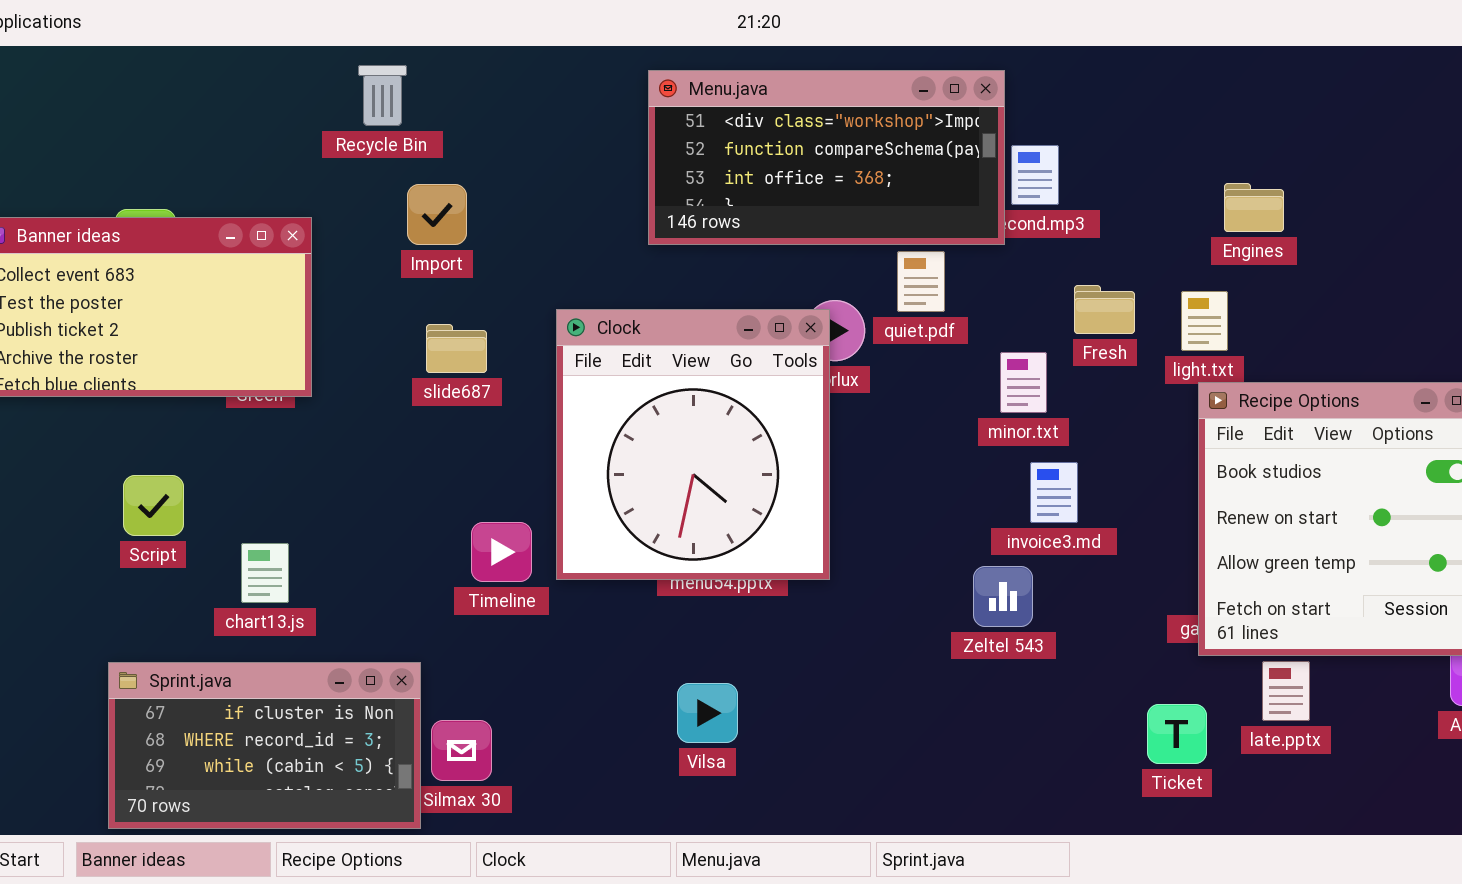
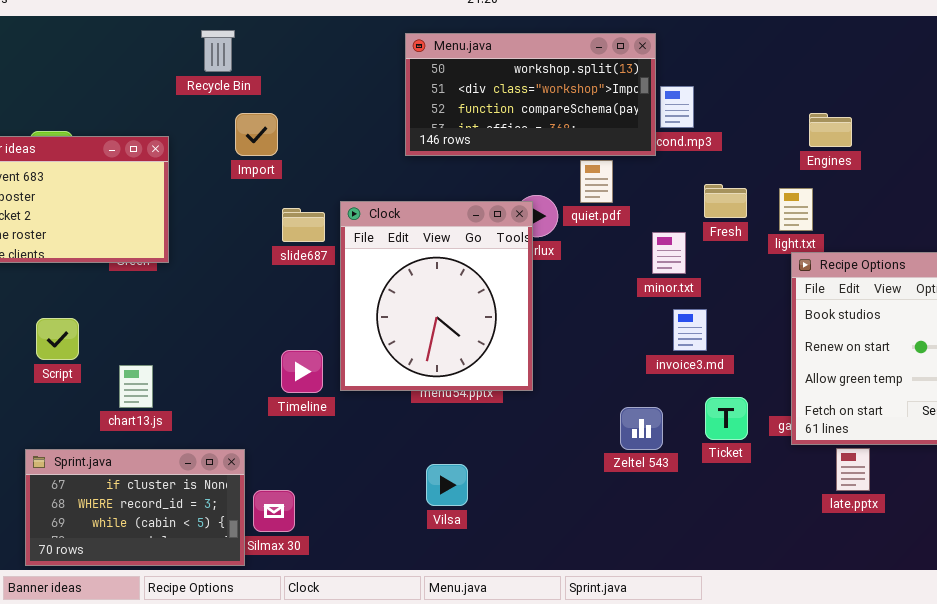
Menu.java: [648,70,1005,245] -> [405,33,656,156], scrolled up 1 row
slide687: [426,324,487,373] -> [282,208,325,242], moved
Zeltel 543: [973,566,1033,627] -> [620,407,663,450], moved
Ticket: [1147,704,1207,764] -> [705,397,748,440], moved

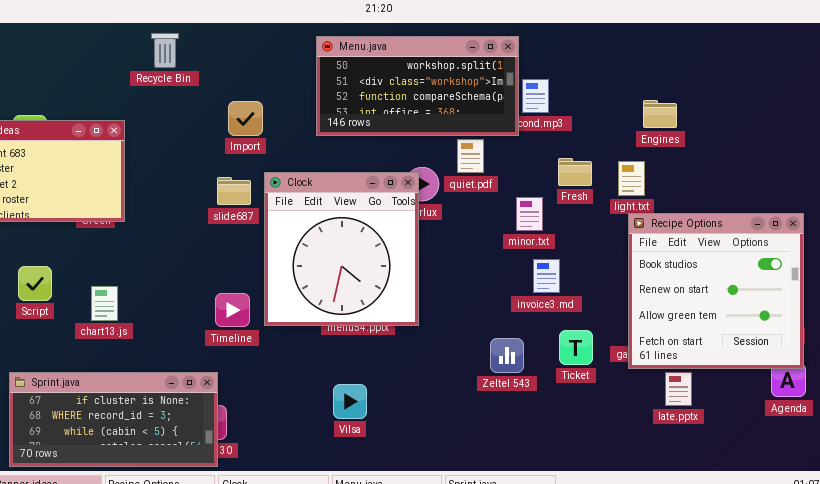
Import: [235,113,278,156] -> [228,101,263,136], moved
chart13.js: [119,365,153,408] -> [91,286,118,321], moved
Sprint.java: [25,449,245,566] -> [9,372,218,467], resized

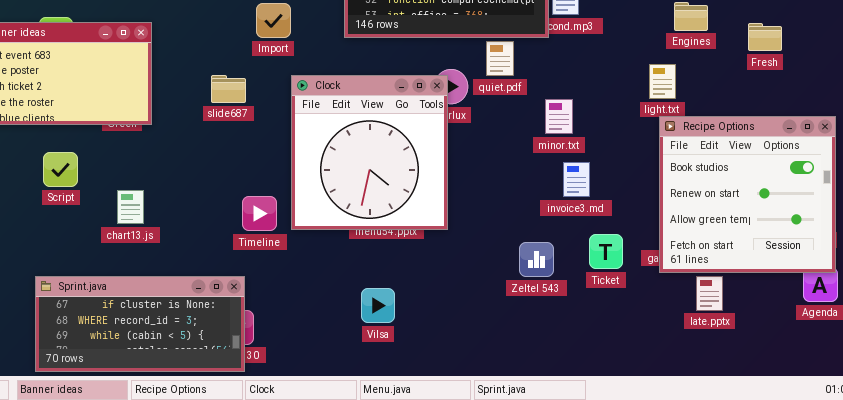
Fresh: [558,158,592,186] -> [748,23,782,51], moved
slide687: [217,177,251,205] -> [211,75,246,103], moved
Script: [18,266,52,301] -> [43,152,78,187], moved

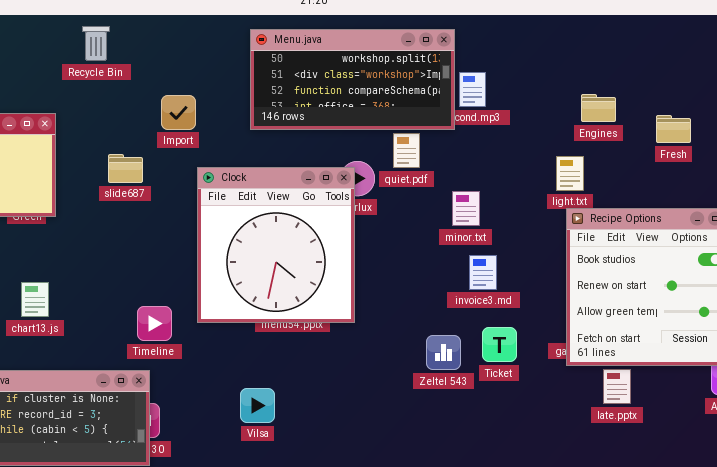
slide687: [211,75,246,103] -> [108,154,143,183], moved
Timeline: [242,196,277,231] -> [137,306,172,341], moved
Ticket: [589,234,623,269] -> [482,327,517,362], moved
Vilsa: [361,288,395,323] -> [240,388,275,423], moved

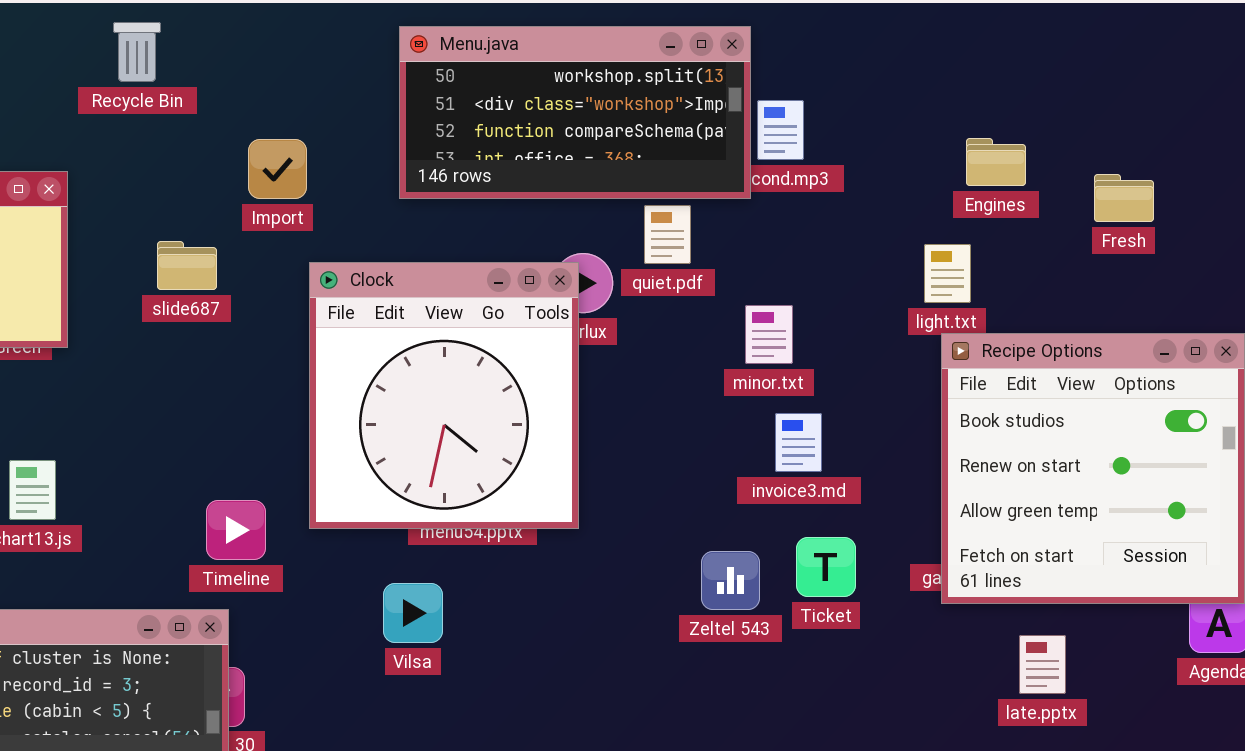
late.pptx: [603,369,631,404] -> [1019,635,1066,694], moved
Vilsa: [240,388,275,423] -> [383,583,443,643], moved

